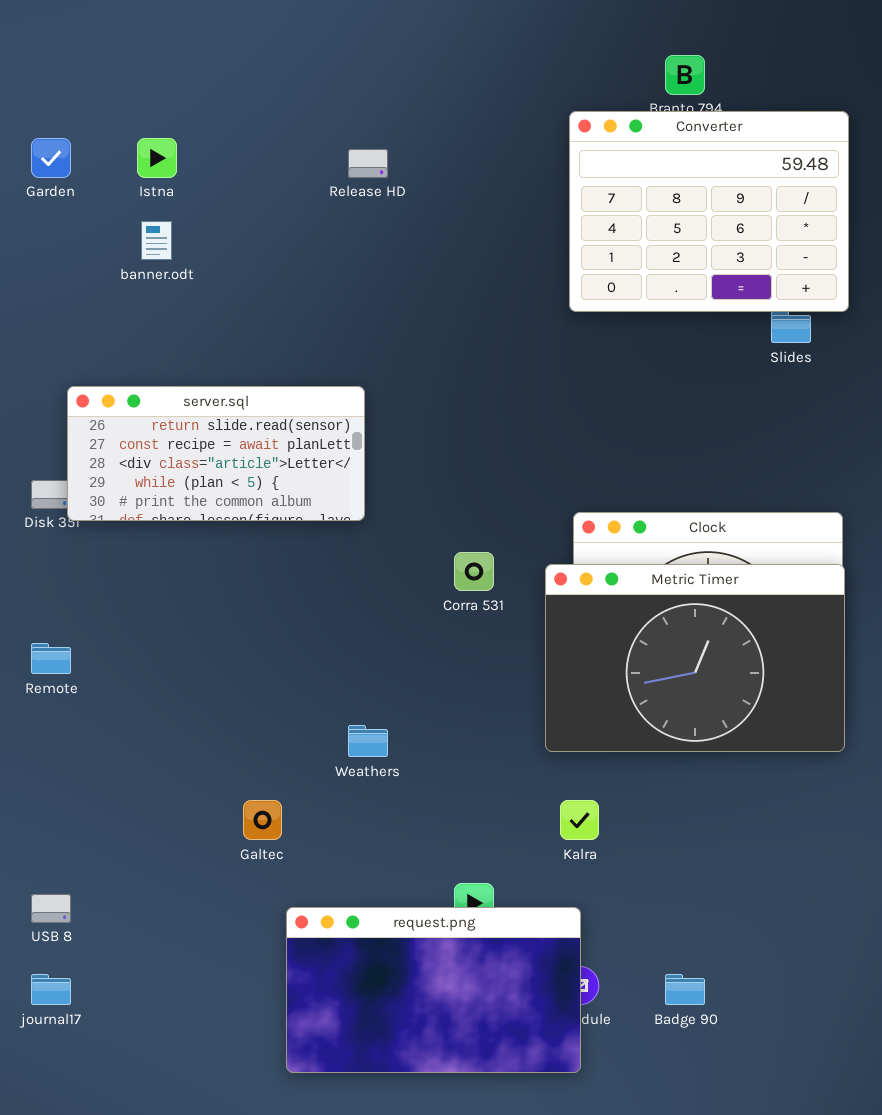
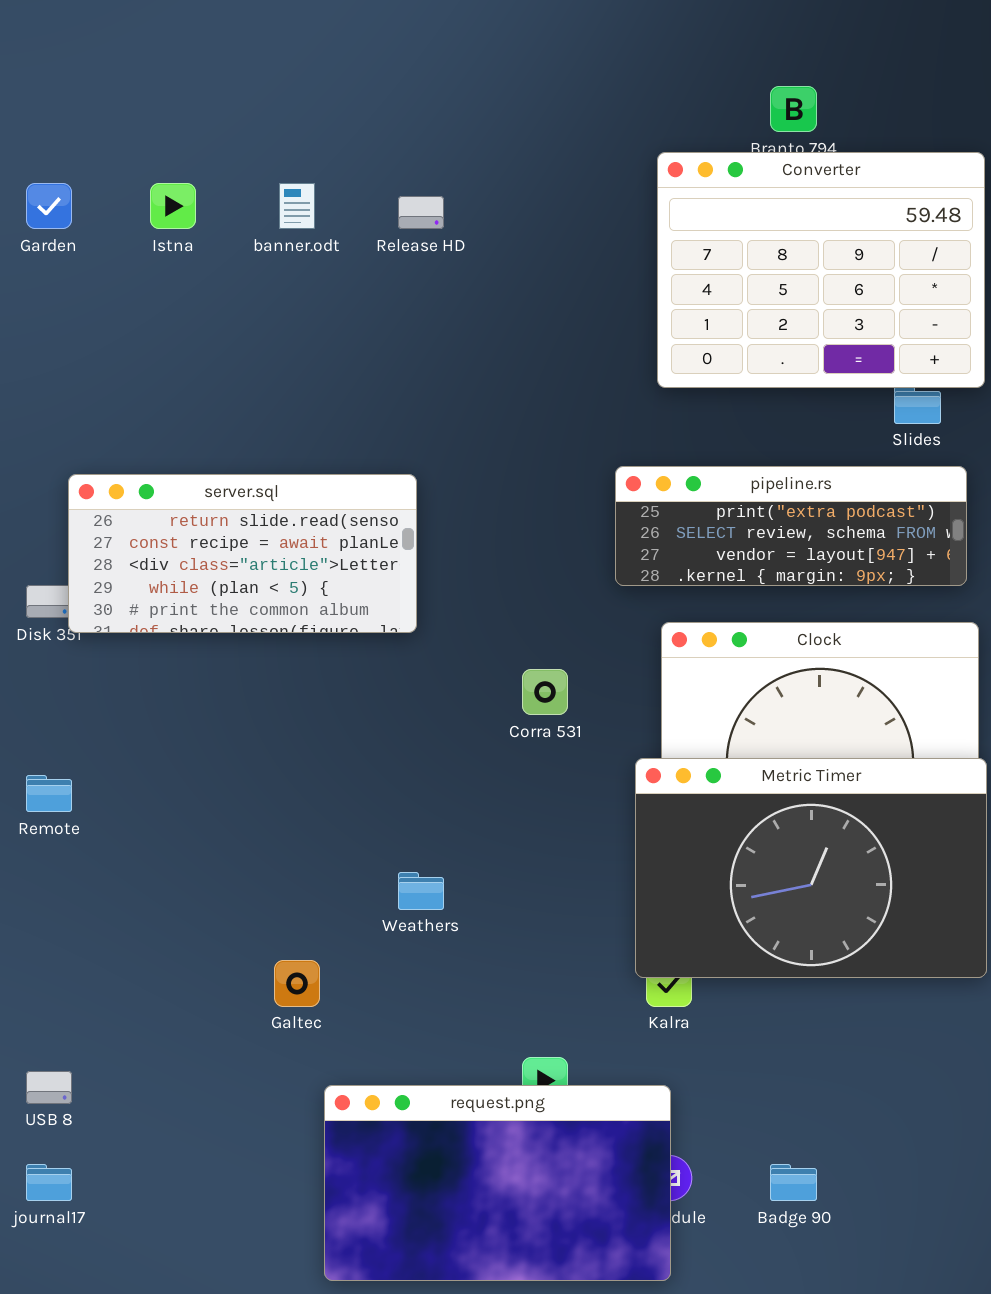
banner.odt: [141,221,172,260] -> [279,183,315,229], moved
pipeline.rs: none -> [615,466,967,586], opened
Metric Timer: [545,564,845,752] -> [635,758,987,978], moved

